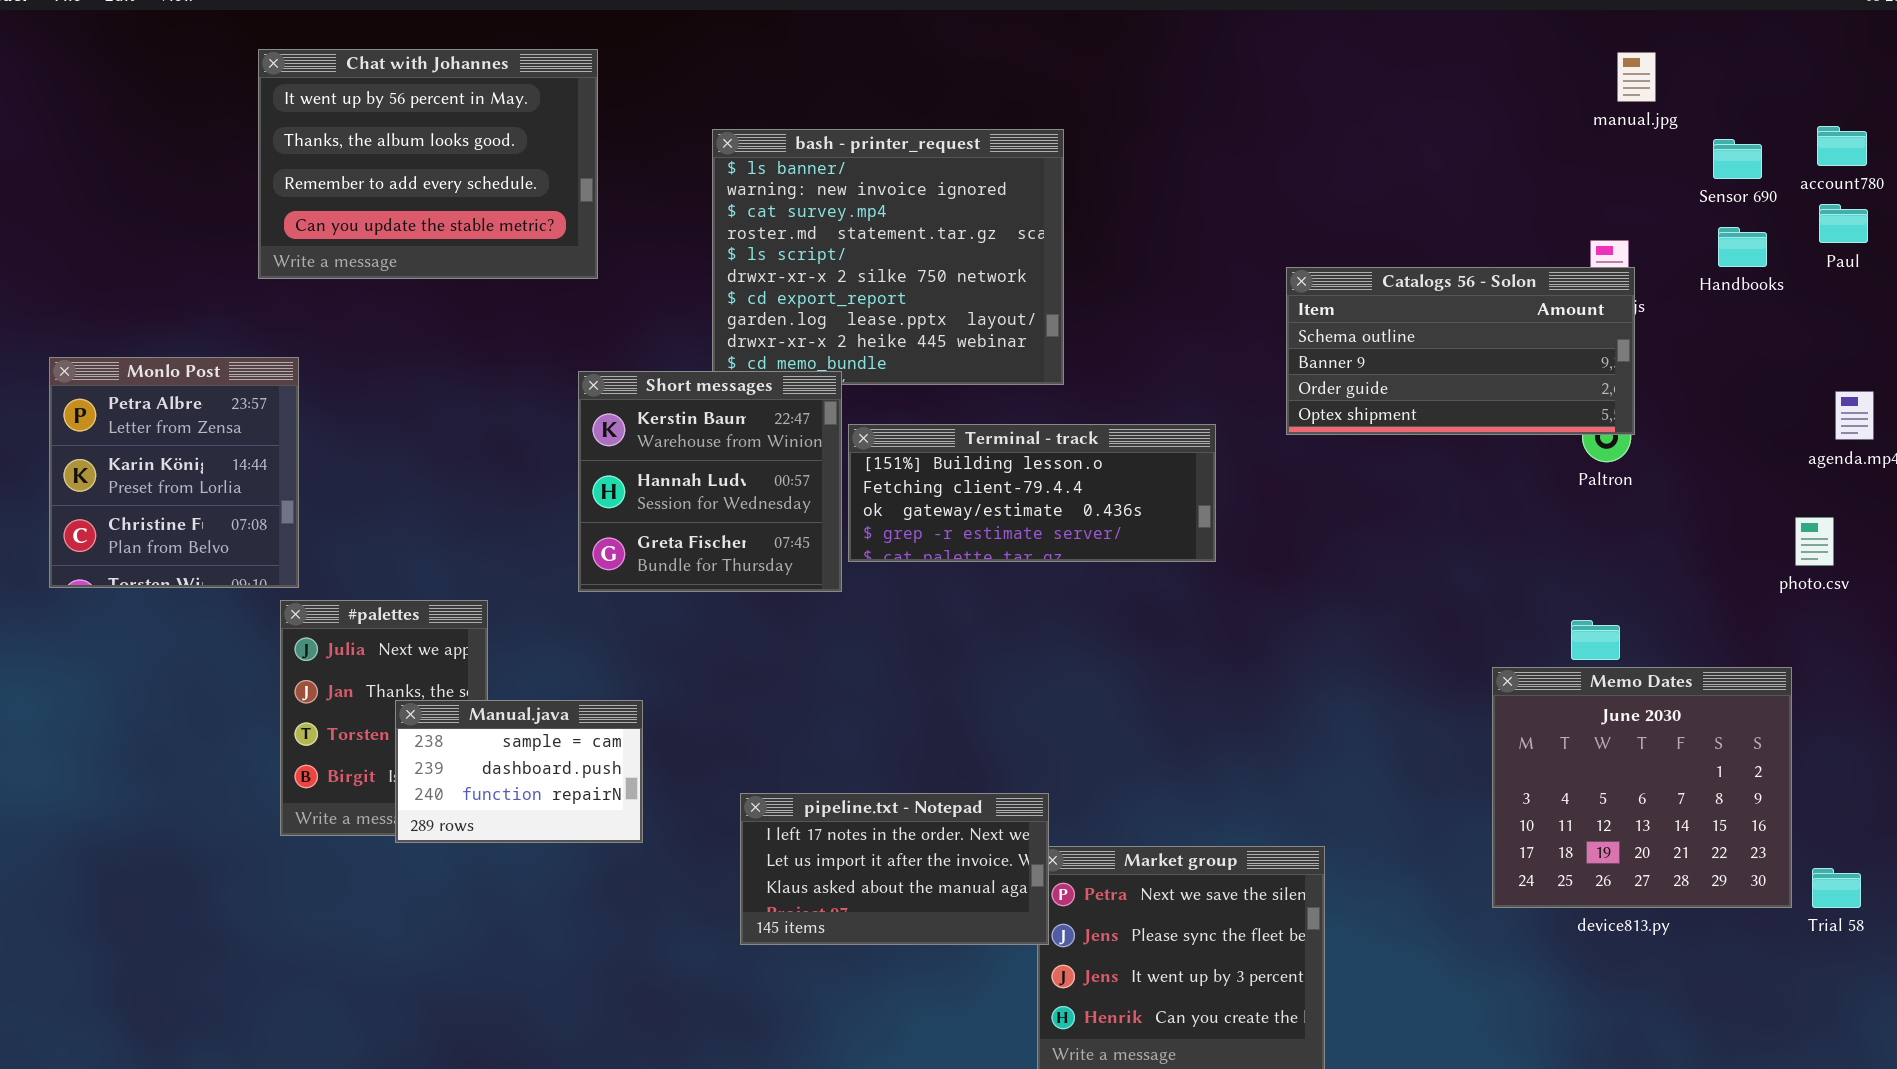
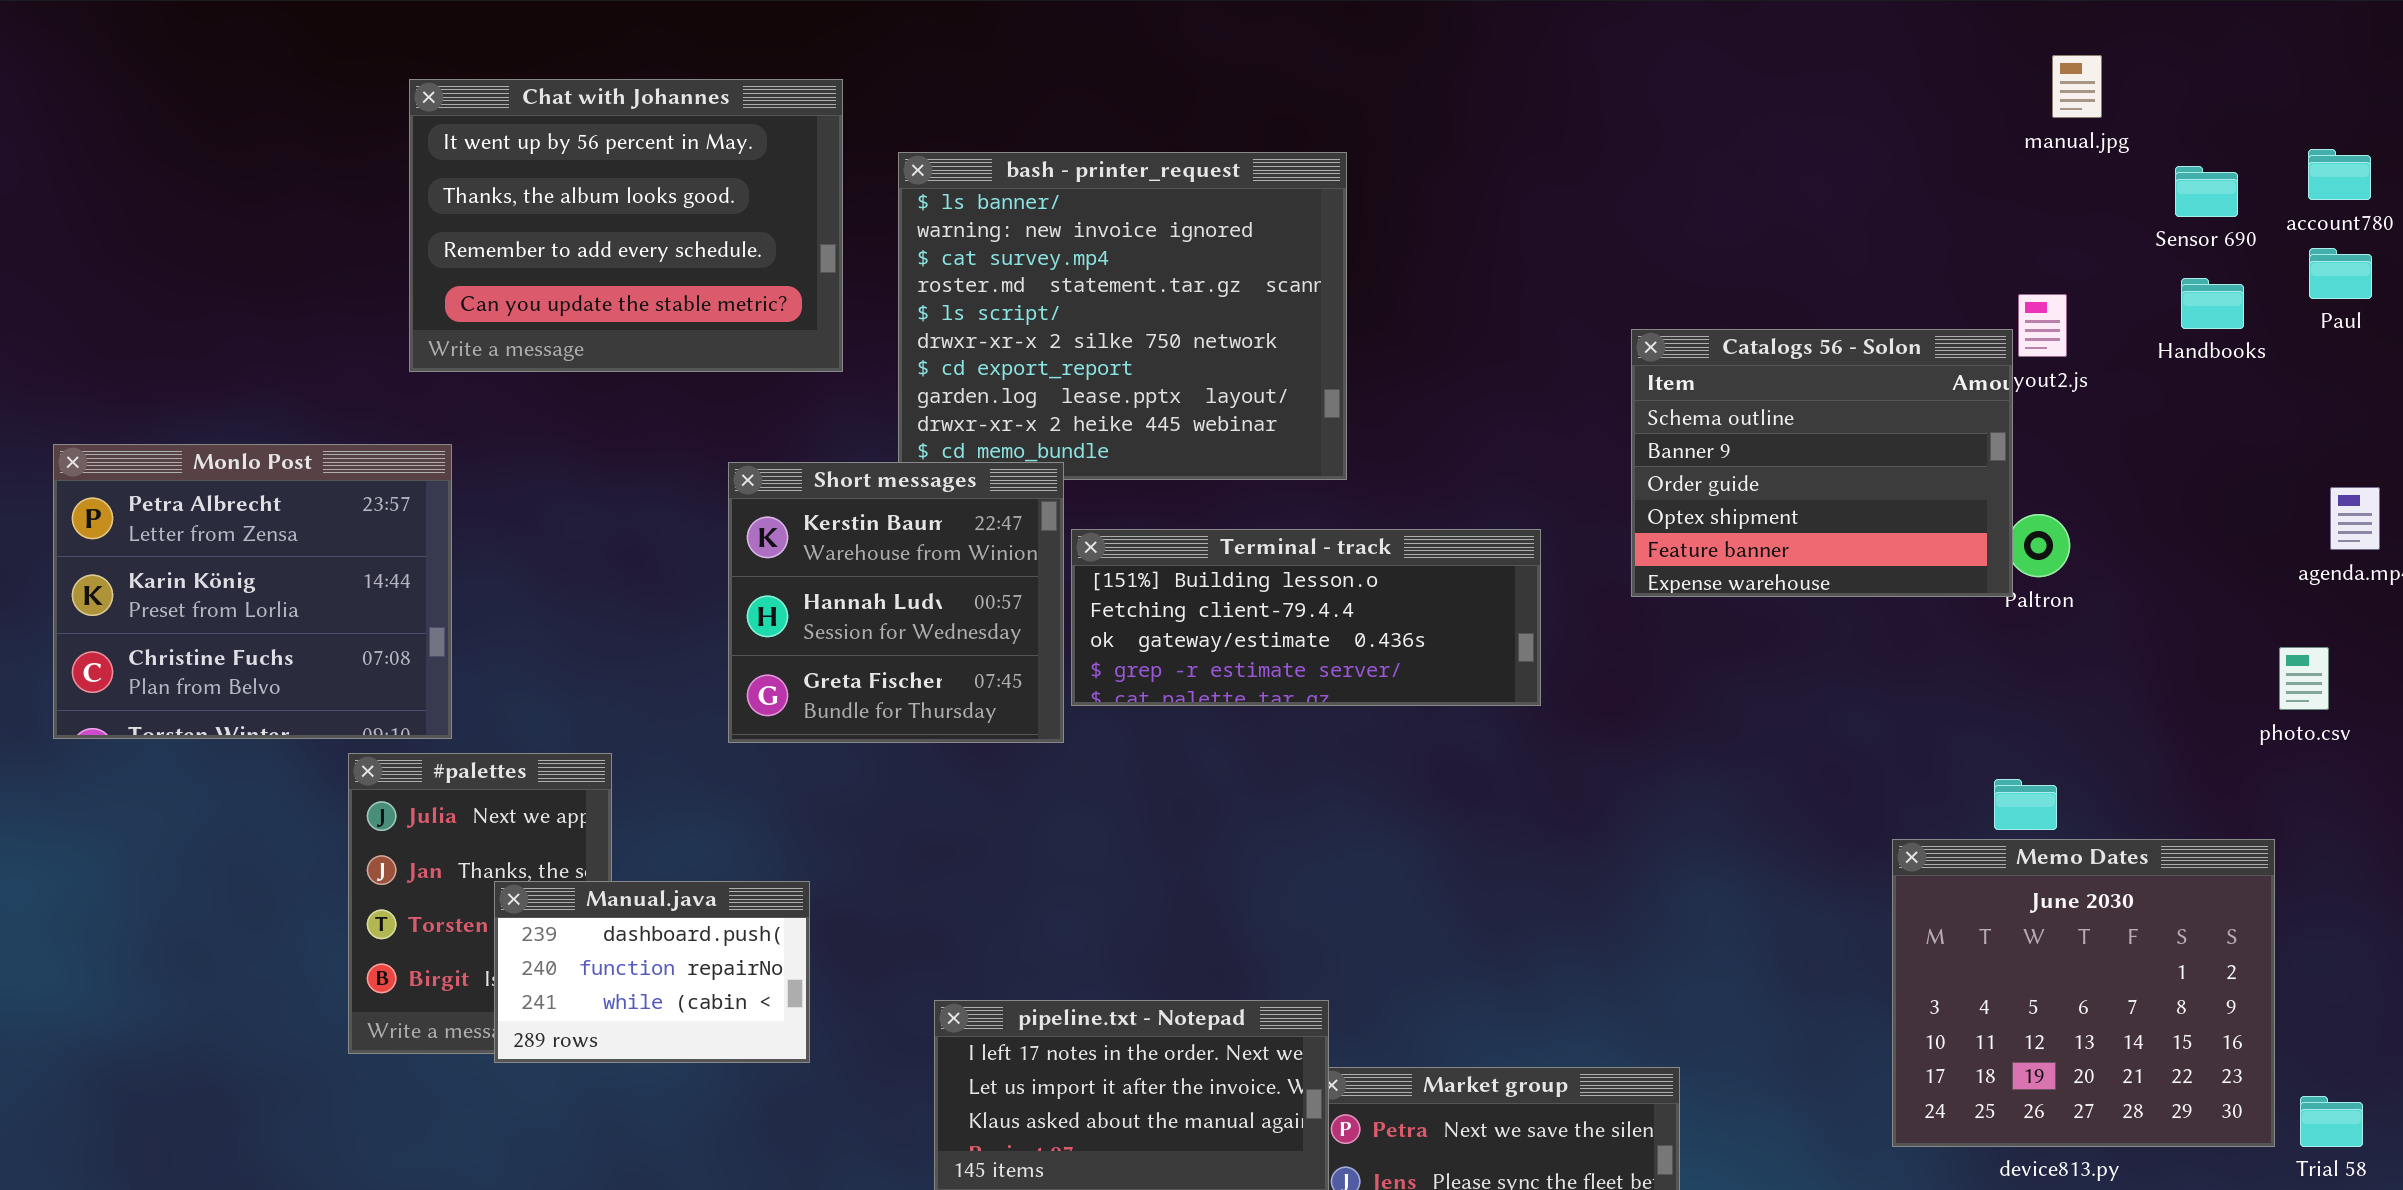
Chat with Johannes: [258,49,598,279] -> [409,79,843,372], moved
Catalogs 56 - Solon: [1286,267,1635,435] -> [1631,329,2013,597], resized
Monlo Post: [49,357,299,588] -> [53,444,452,739], resized
Manual.java: [395,700,643,843] -> [494,881,810,1063], scrolled down 1 row

